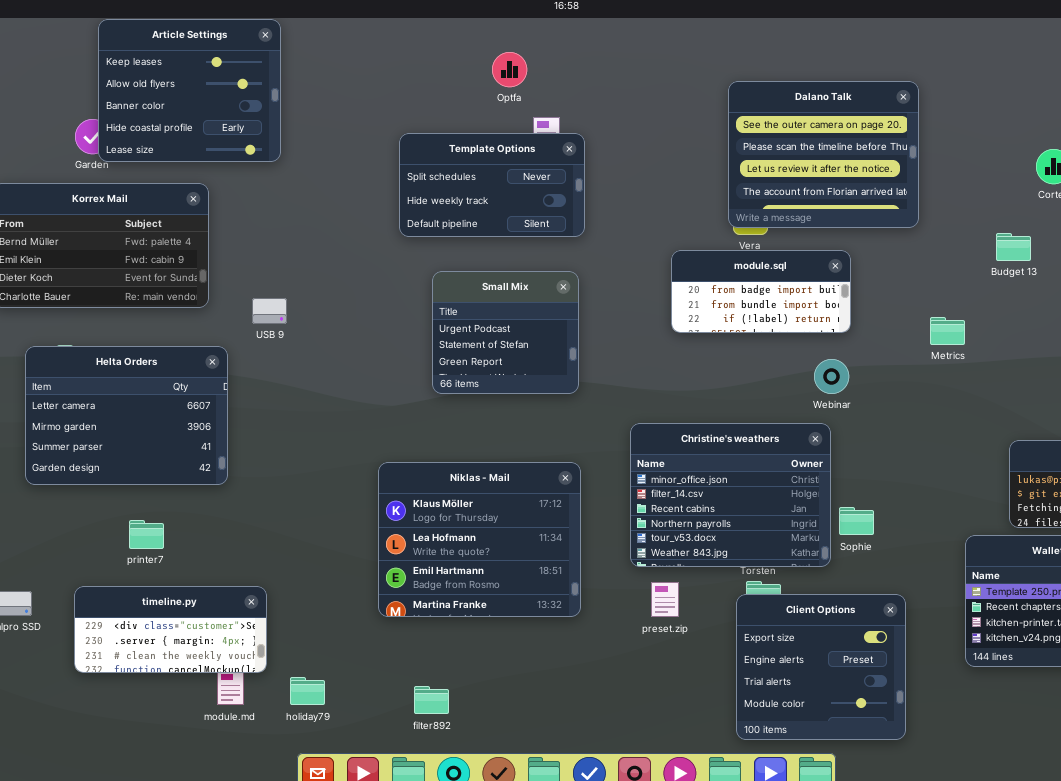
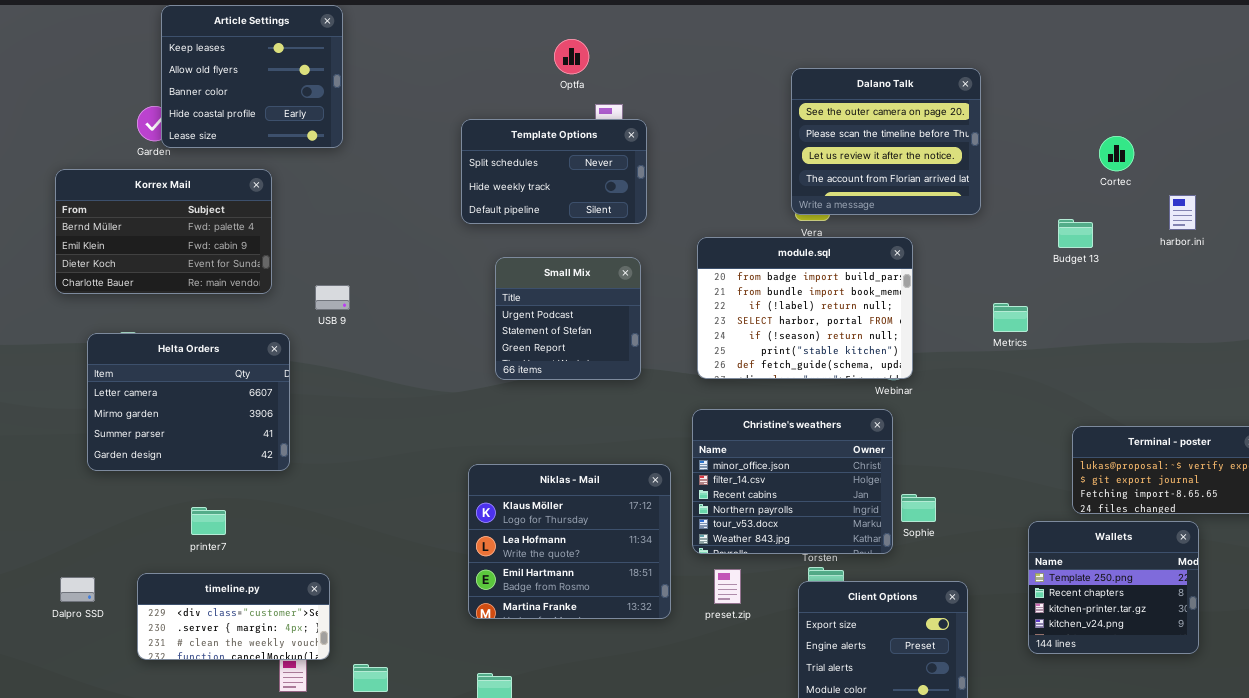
module.sql: [671,250,851,333] -> [697,237,913,379], resized
Niklas - Mail: [378,462,581,617] -> [468,464,671,619], moved

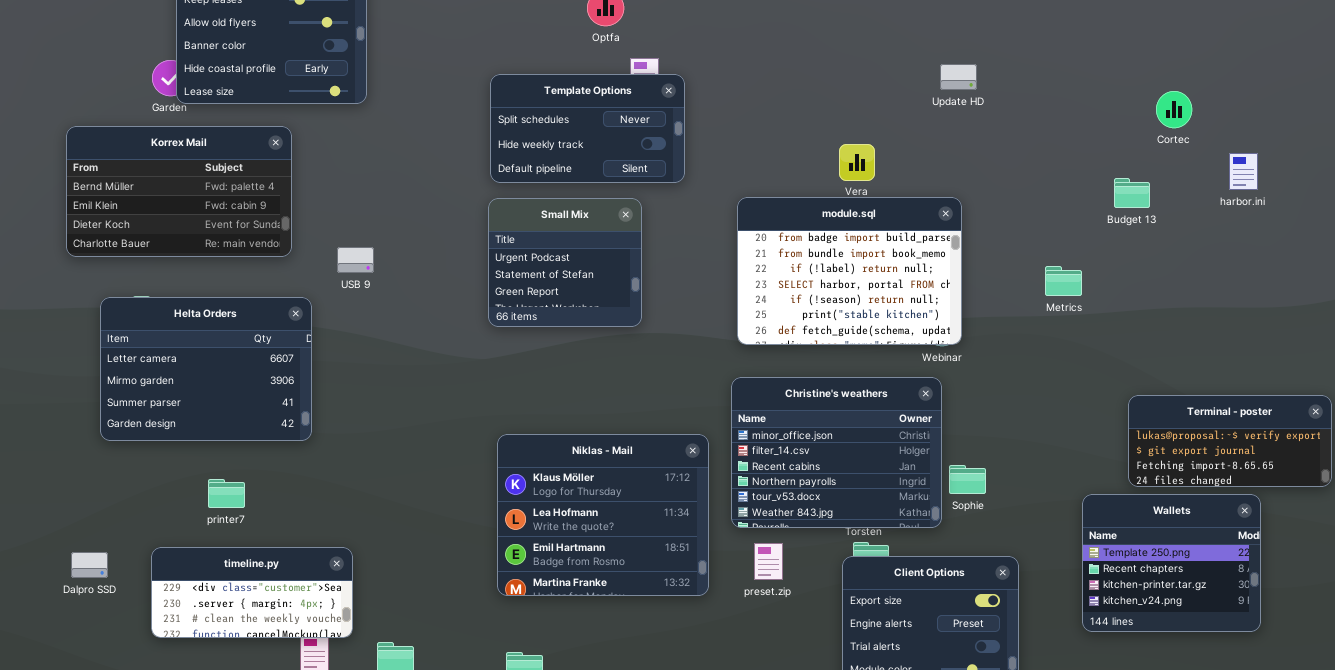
Dalano Talk: [791,68,981,215] -> none, closed
Small Mix: [495,257,641,380] -> [488,198,642,327], moved

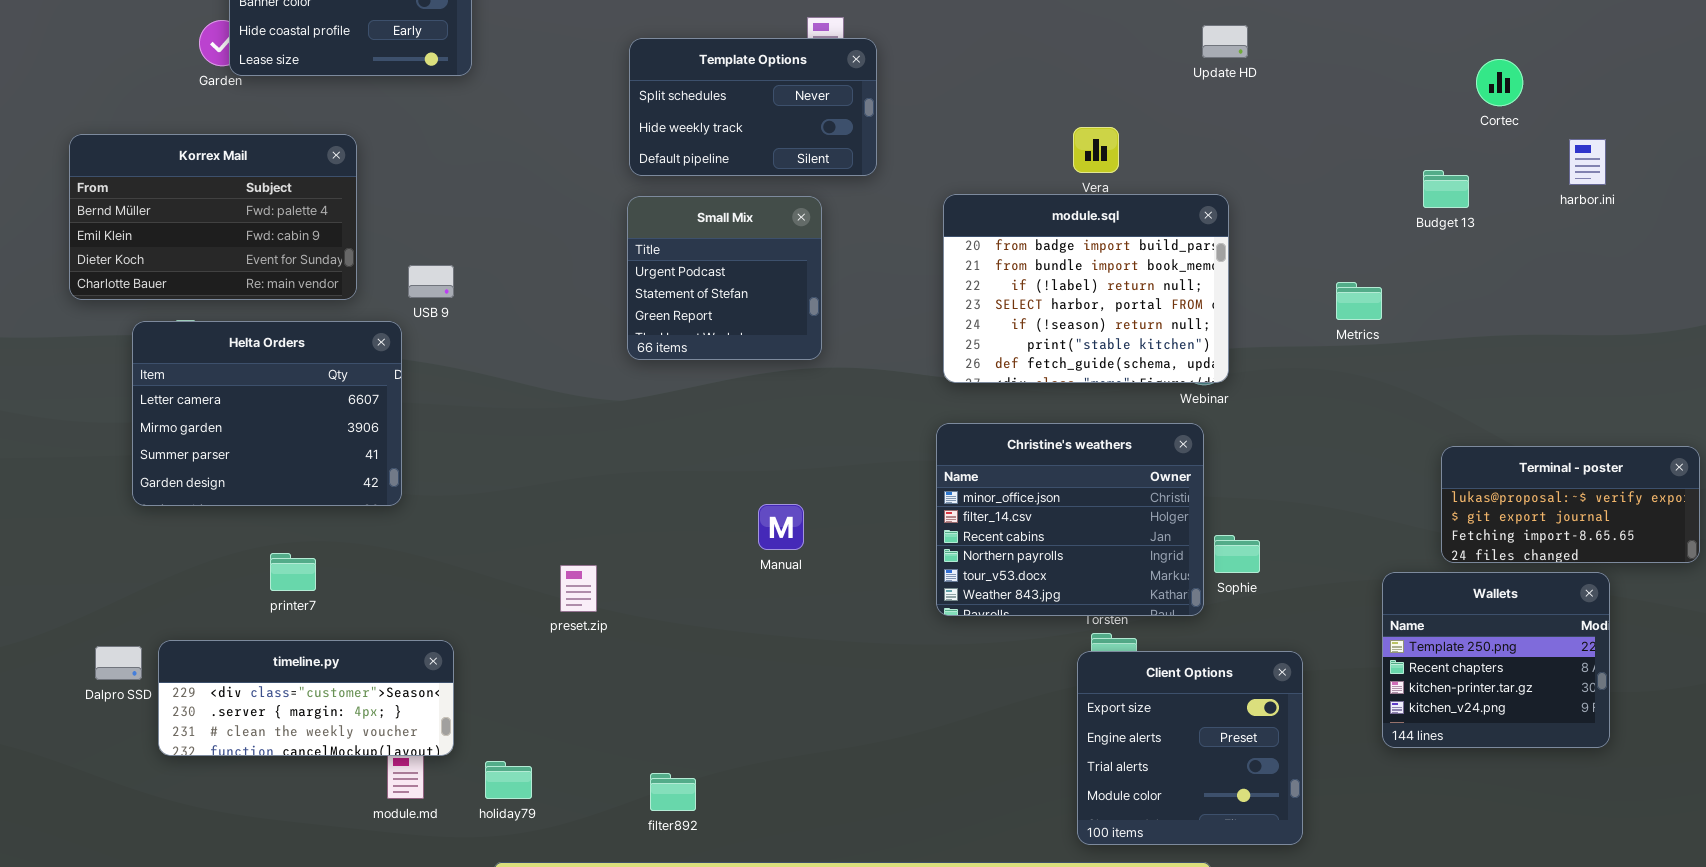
Korrex Mail: [66,126,292,257] -> [69,134,357,300], moved
USB 9: [337,247,374,273] -> [408,265,454,298], moved
Niklas - Mail: [497,434,709,596] -> none, closed
preset.zip: [754,543,783,580] -> [560,565,597,612], moved
timeline.py: [151,547,353,638] -> [158,640,454,756], resized

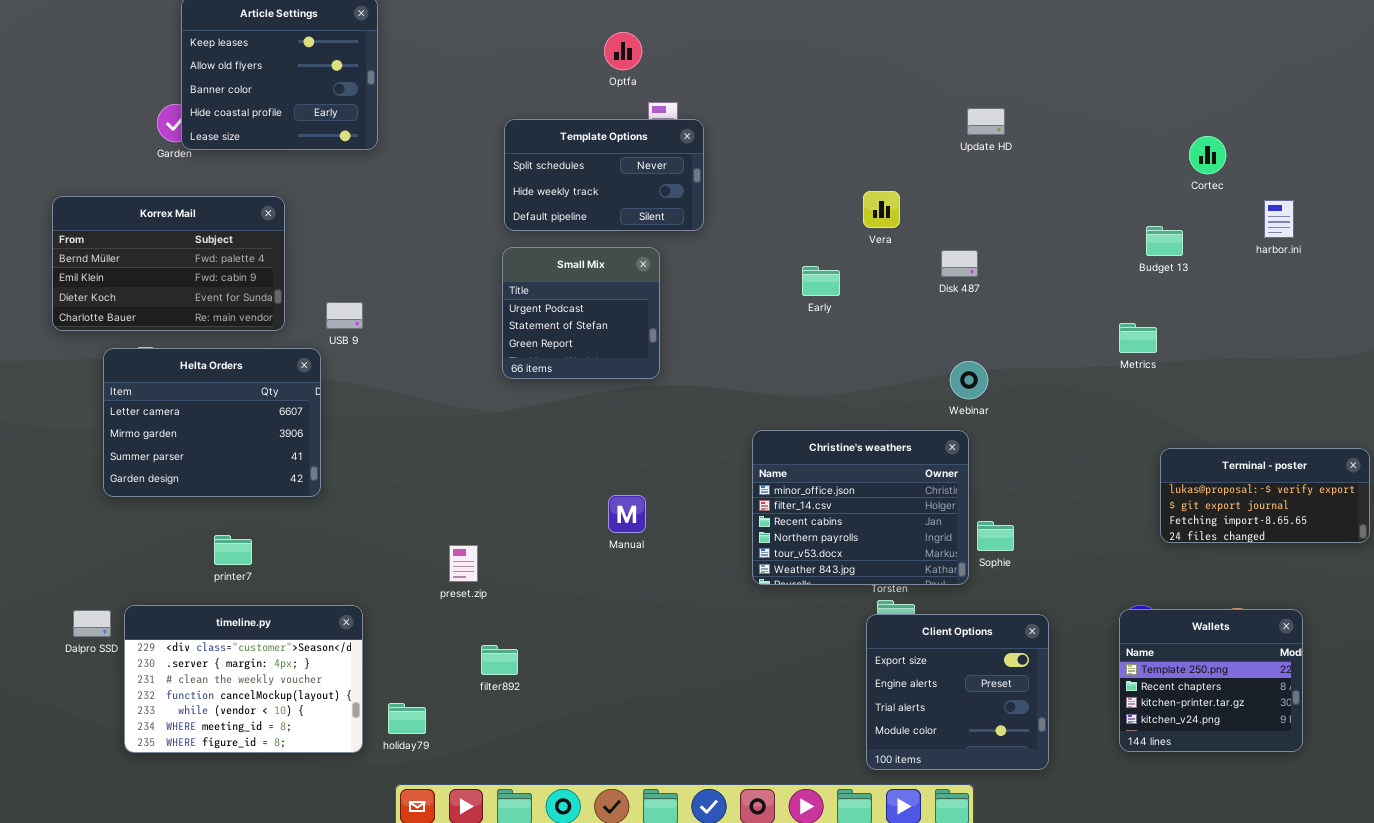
module.sql: [943,194,1229,383] -> none, closed
Metrics: [1336,282,1382,320] -> [1119,323,1157,353], moved
Wallets: [1382,572,1610,748] -> [1119,609,1303,752], moved
timeline.py: [158,640,454,756] -> [124,605,363,753], resized
filter892: [650,773,696,811] -> [481,645,518,675], moved

